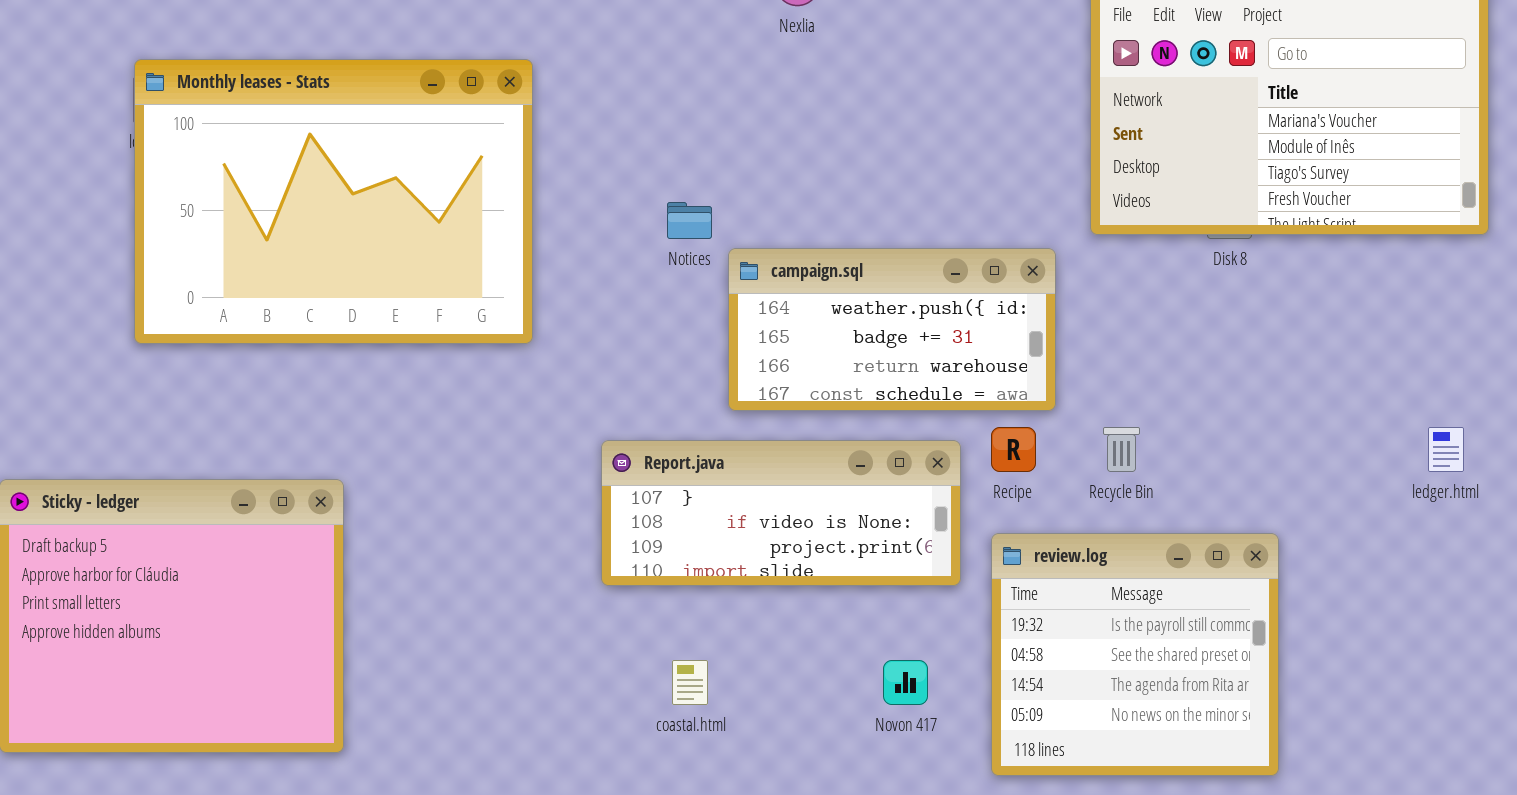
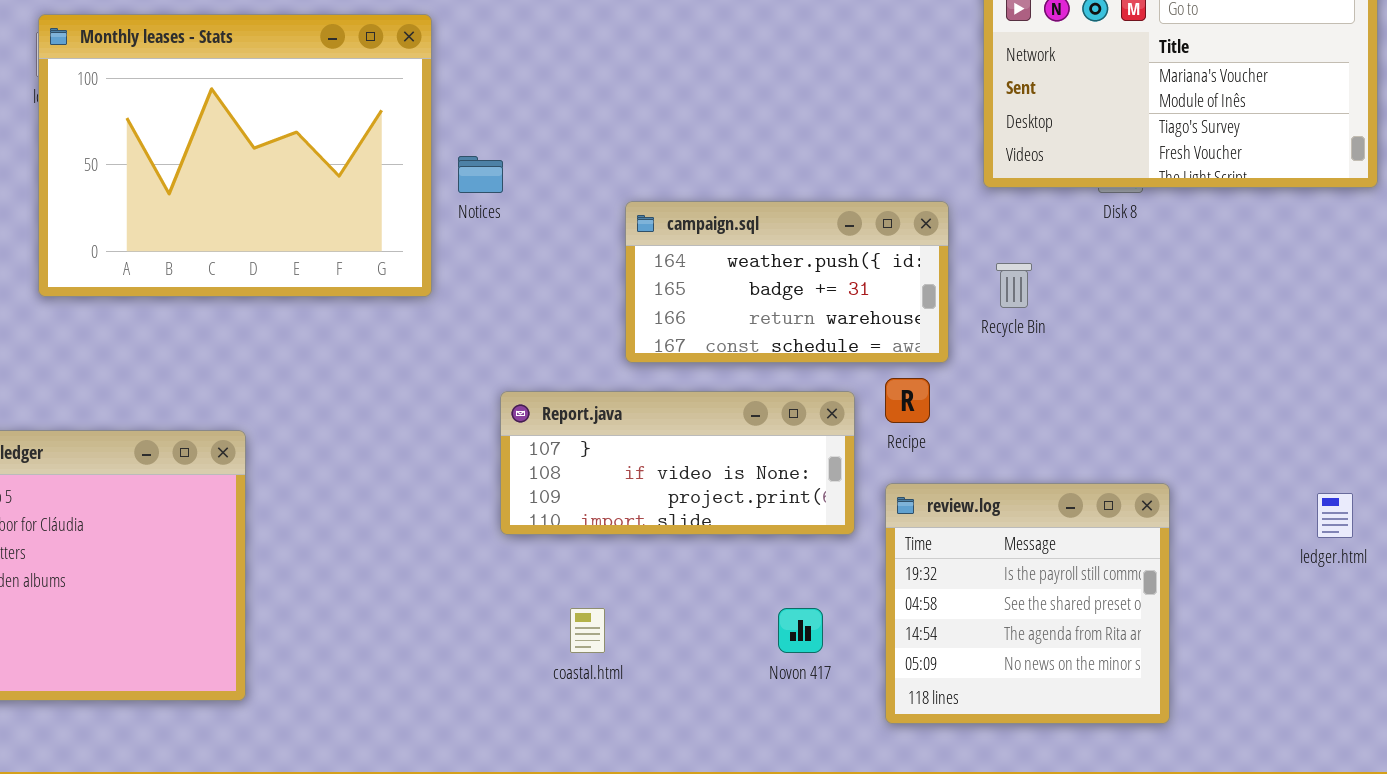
Notices: [667,202,712,239] -> [458,156,503,193], moved
Recycle Bin: [1103,427,1140,472] -> [996,263,1032,308], moved
ledger.html: [1428,427,1464,472] -> [1317,493,1353,538], moved

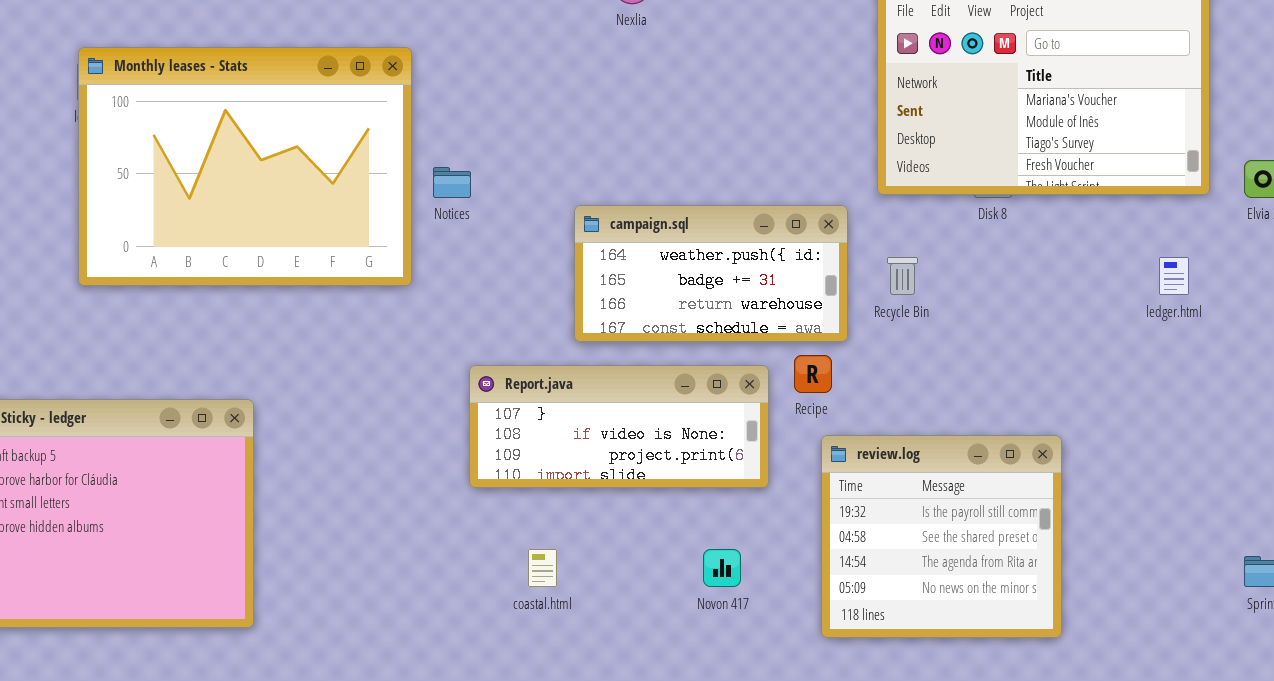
review.log: [885,483,1170,724] -> [821,435,1062,638], moved
ledger.html: [1317,493,1353,538] -> [1159,257,1189,295], moved

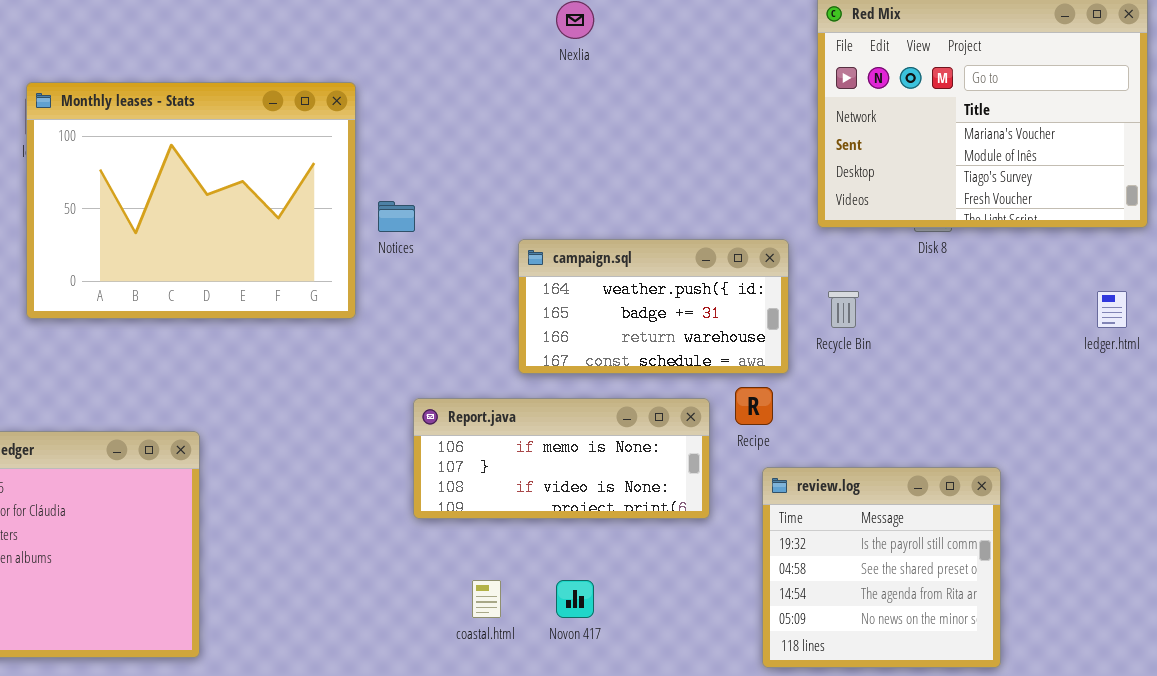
Report.java: [469,365,769,488] -> [413,398,710,519], scrolled up 1 row
Novon 417: [703,549,741,587] -> [556,580,594,618], moved

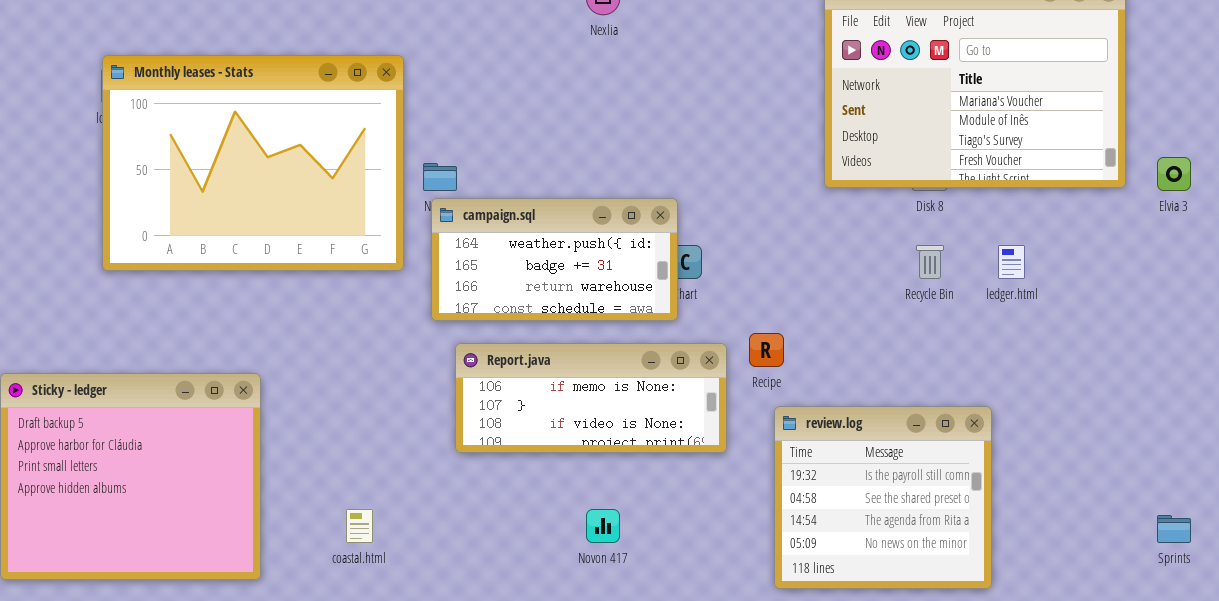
campaign.sql: [518,239,789,374] -> [431,198,678,321], moved
Recycle Bin: [828,291,859,328] -> [916,245,944,279], moved
ledger.html: [1097,291,1127,328] -> [998,245,1025,279], moved
coastal.html: [472,580,501,618] -> [346,509,373,543], moved

